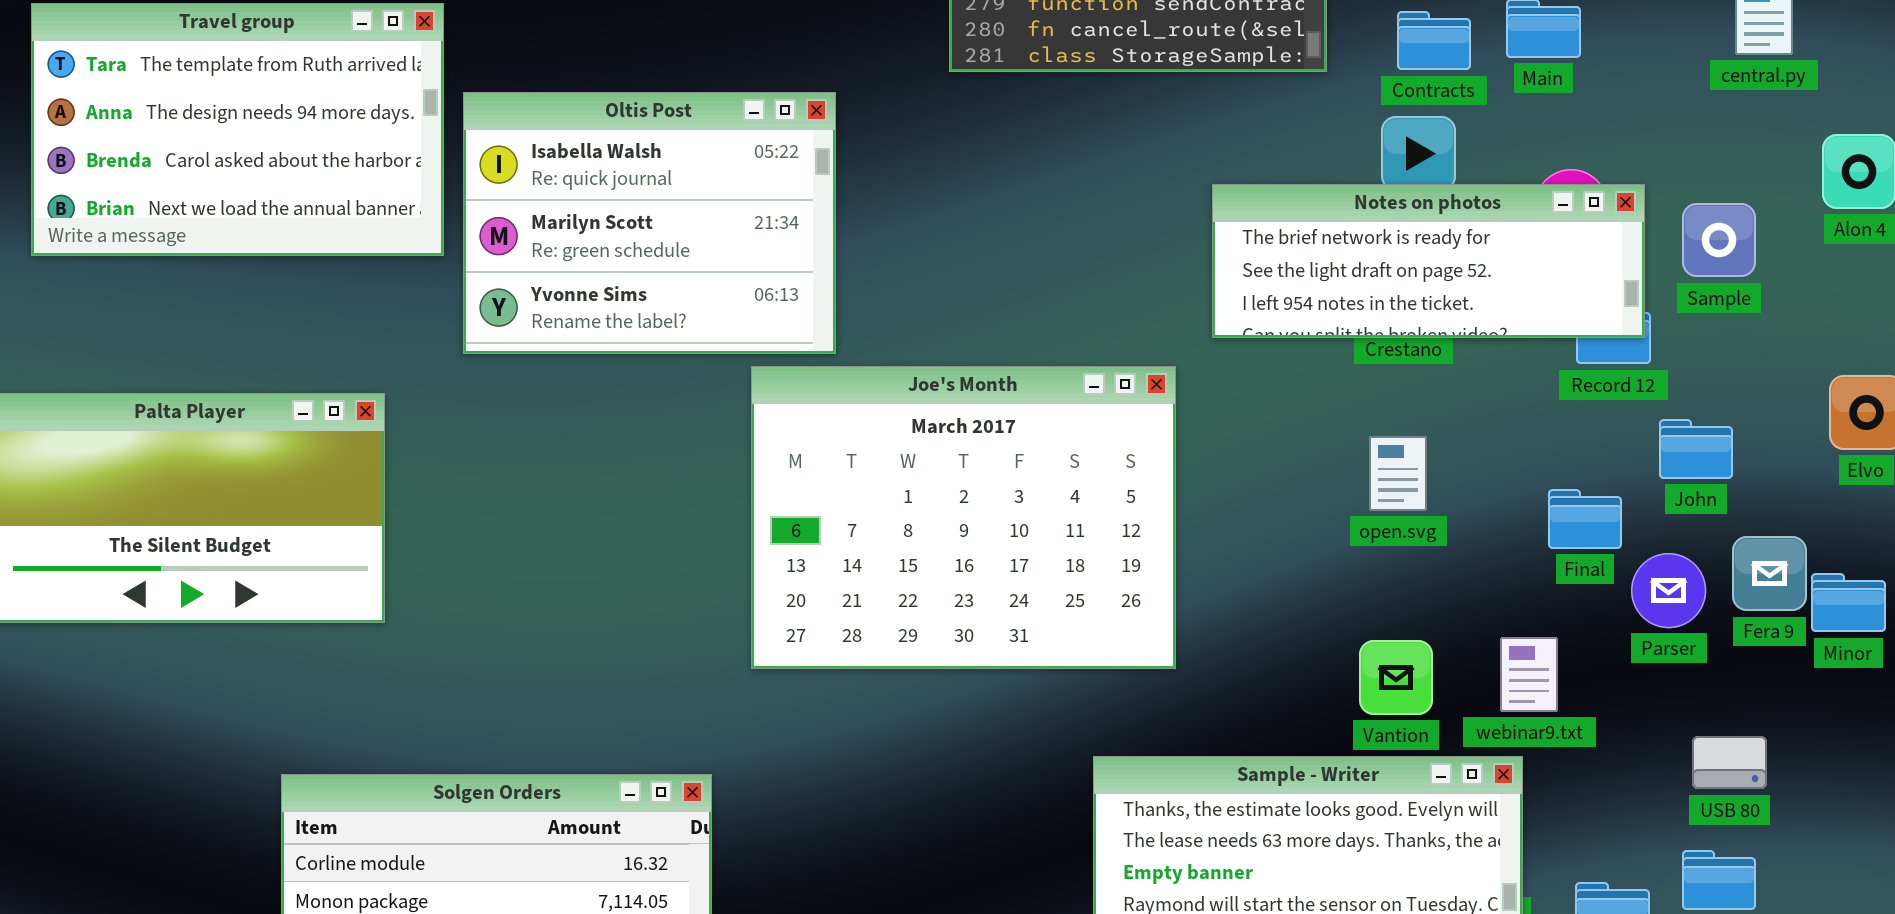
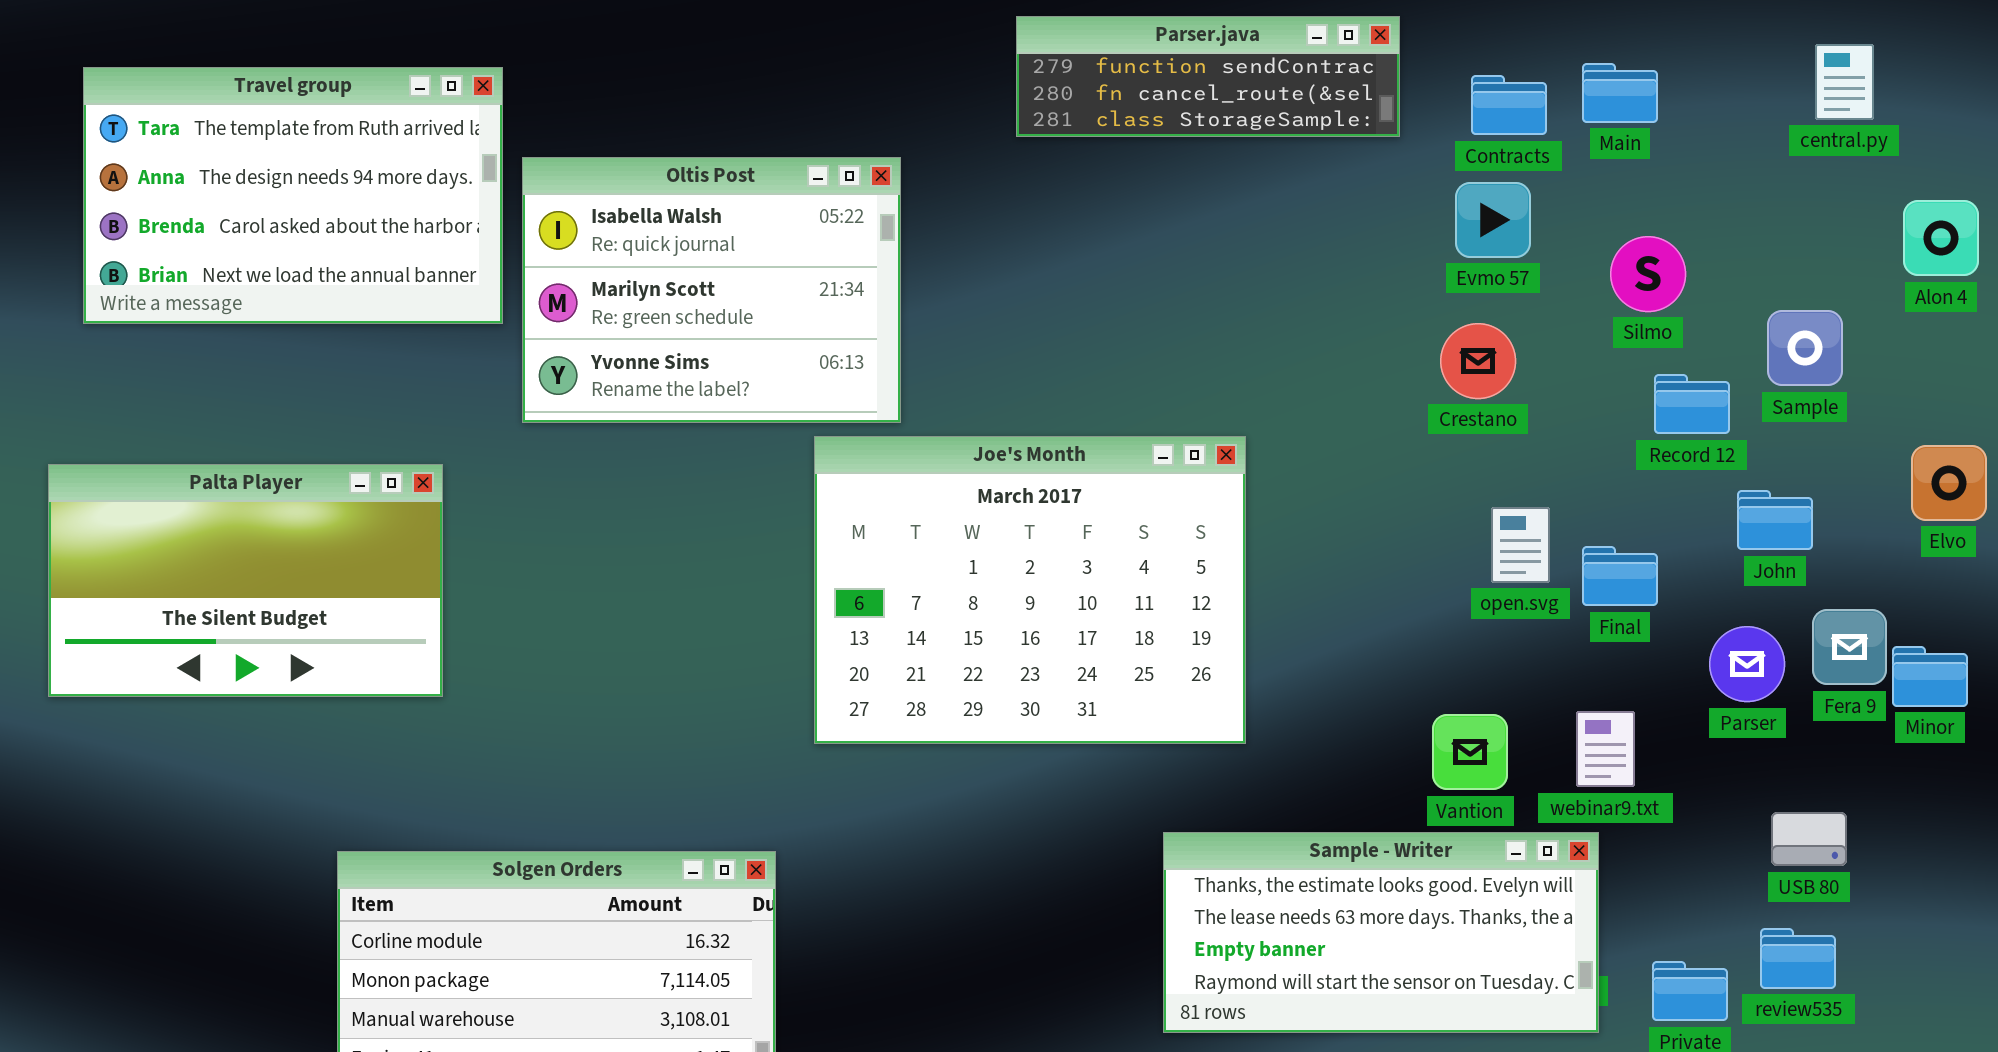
Notes on photos: [1212,184,1645,338] -> none, closed
Sample: [1682,203,1756,277] -> [1767,310,1843,386], moved
open.svg: [1369,436,1427,511] -> [1491,507,1550,583], moved
Final: [1548,489,1622,549] -> [1582,546,1658,606], moved

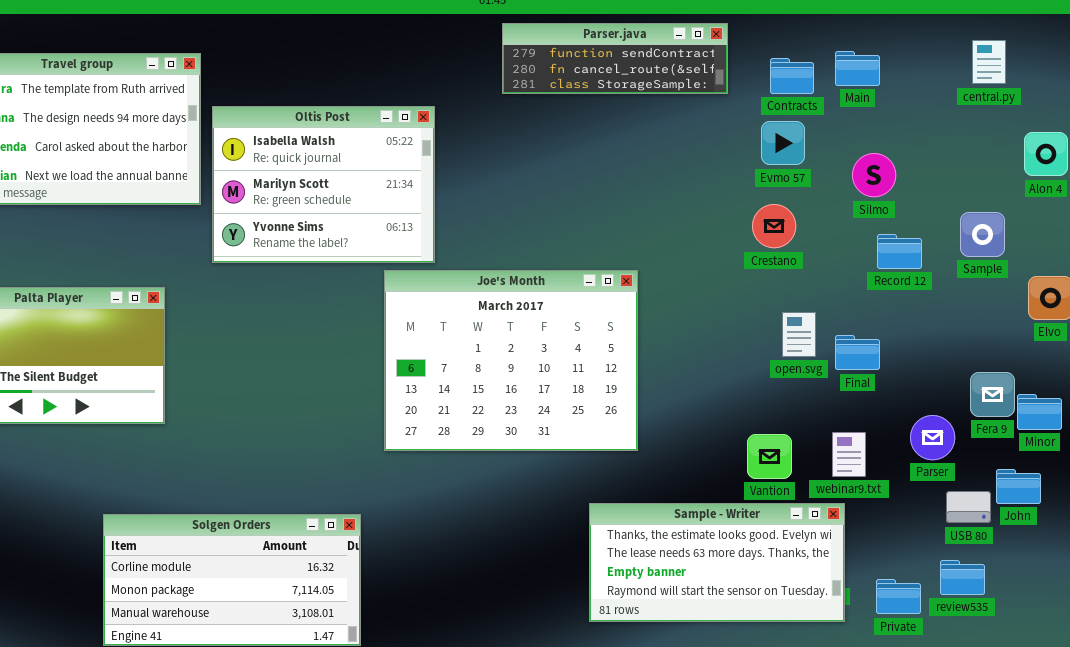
Sample: [1767,310,1843,386] -> [960,212,1005,257], moved
John: [1737,490,1813,550] -> [996,469,1041,504], moved
Parser: [1709,626,1785,702] -> [910,415,955,460], moved

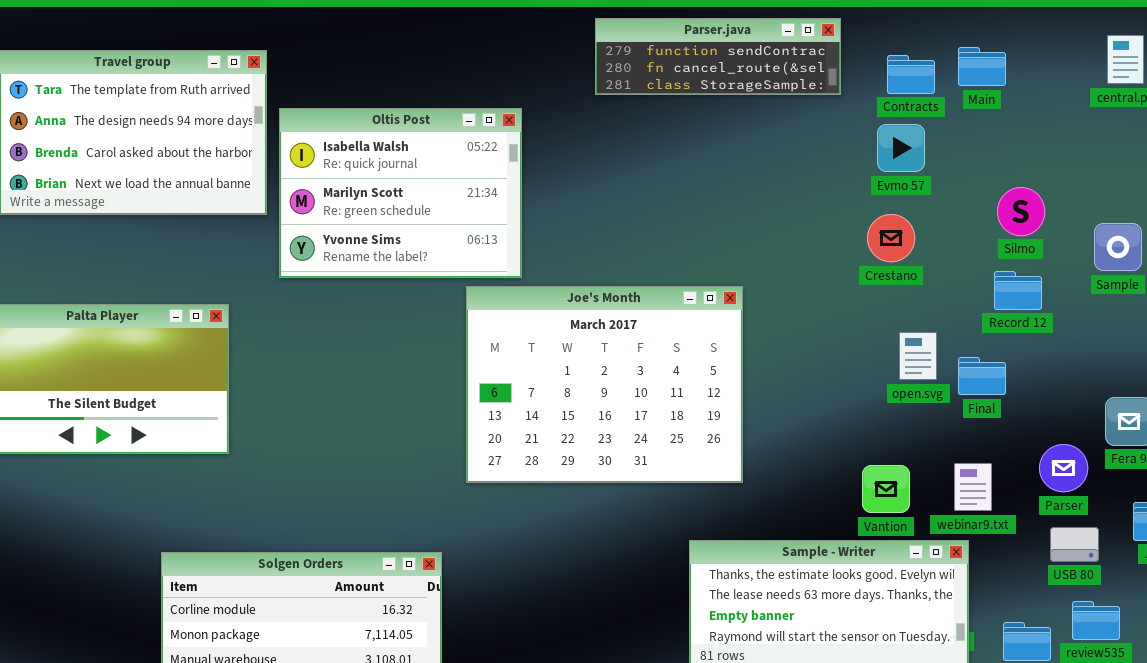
Silmo: [852,153,896,197] -> [997,187,1045,236], moved
Record 12: [877,234,922,269] -> [994,271,1042,310], moved
USB 80: [946,491,991,523] -> [1050,527,1099,562], moved

